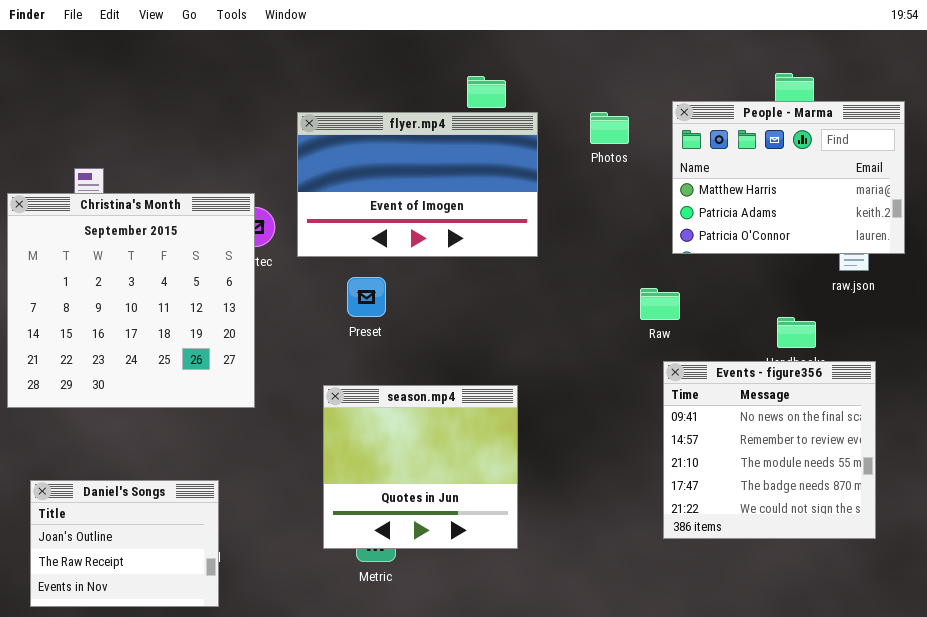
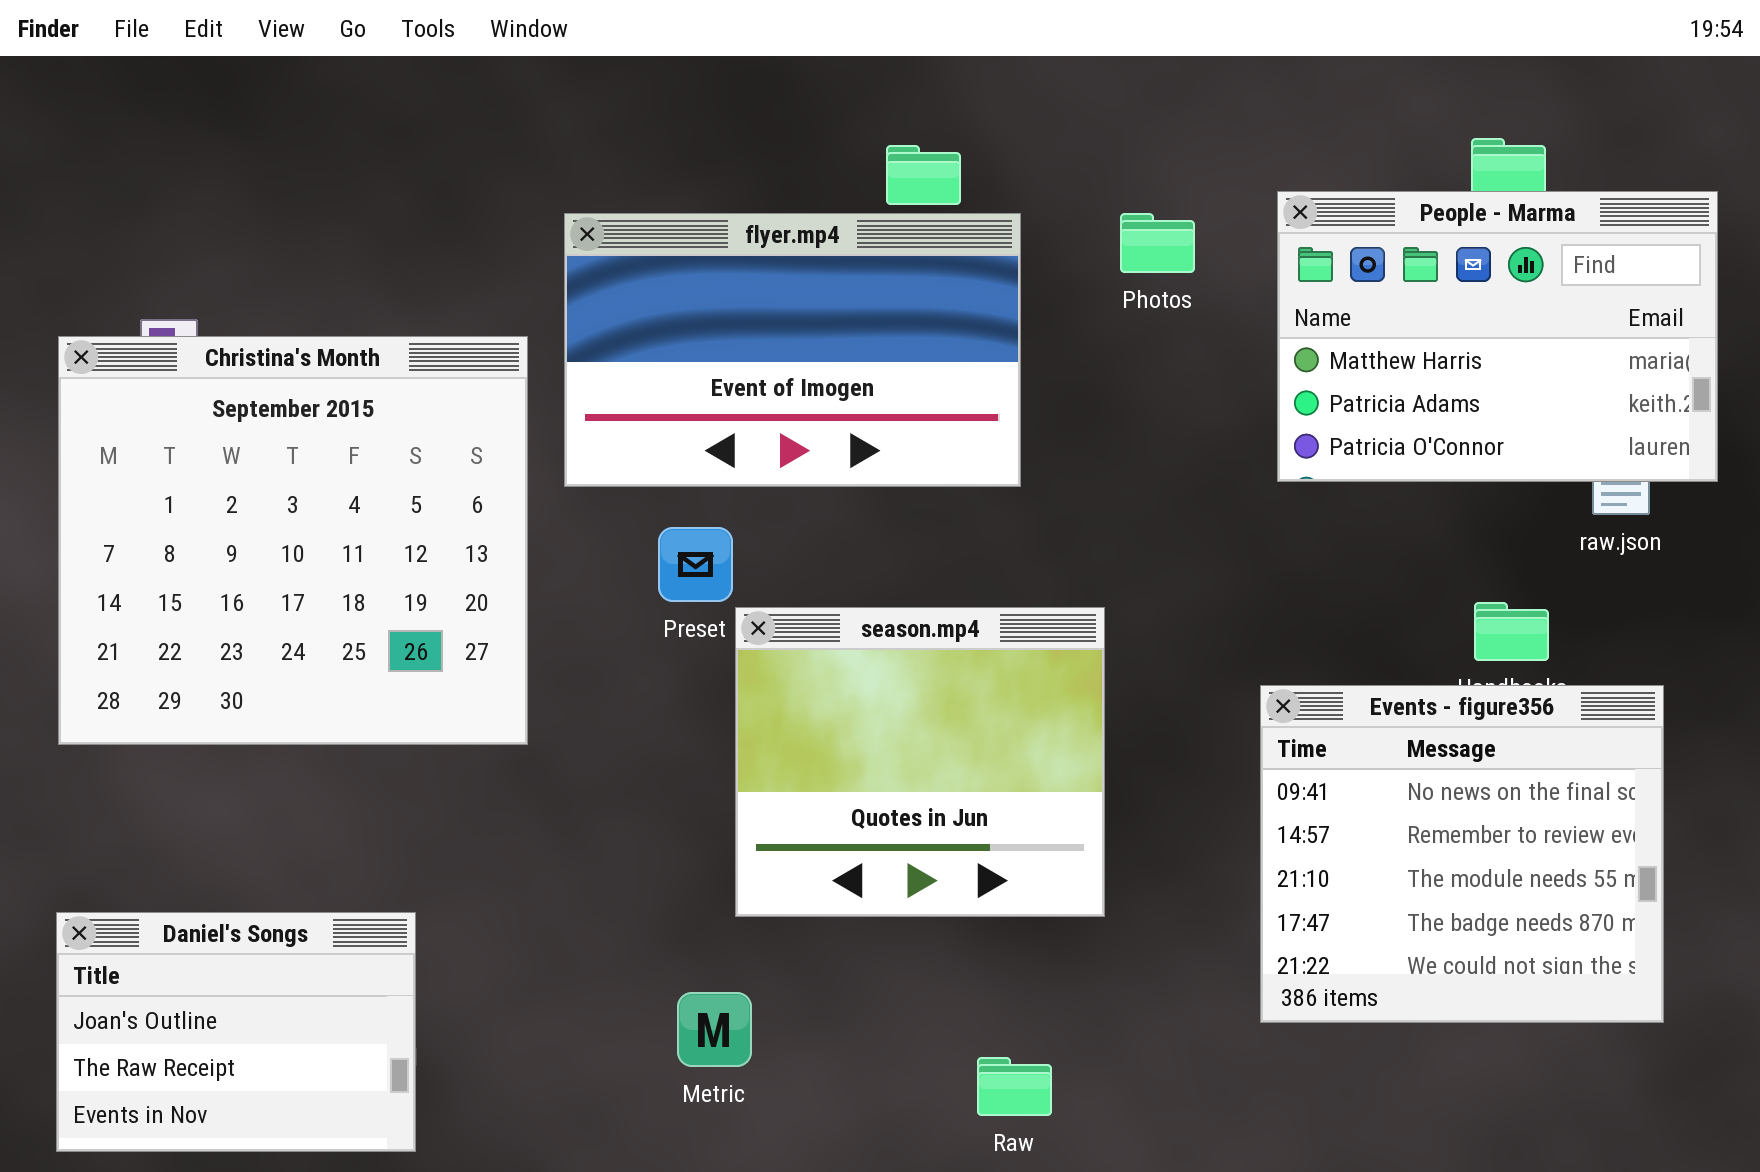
Christina's Month: [7,193,255,408] -> [58,336,528,745], moved
Raw: [640,288,680,320] -> [977,1057,1052,1116], moved
season.mp4: [323,385,518,549] -> [735,607,1105,917], moved

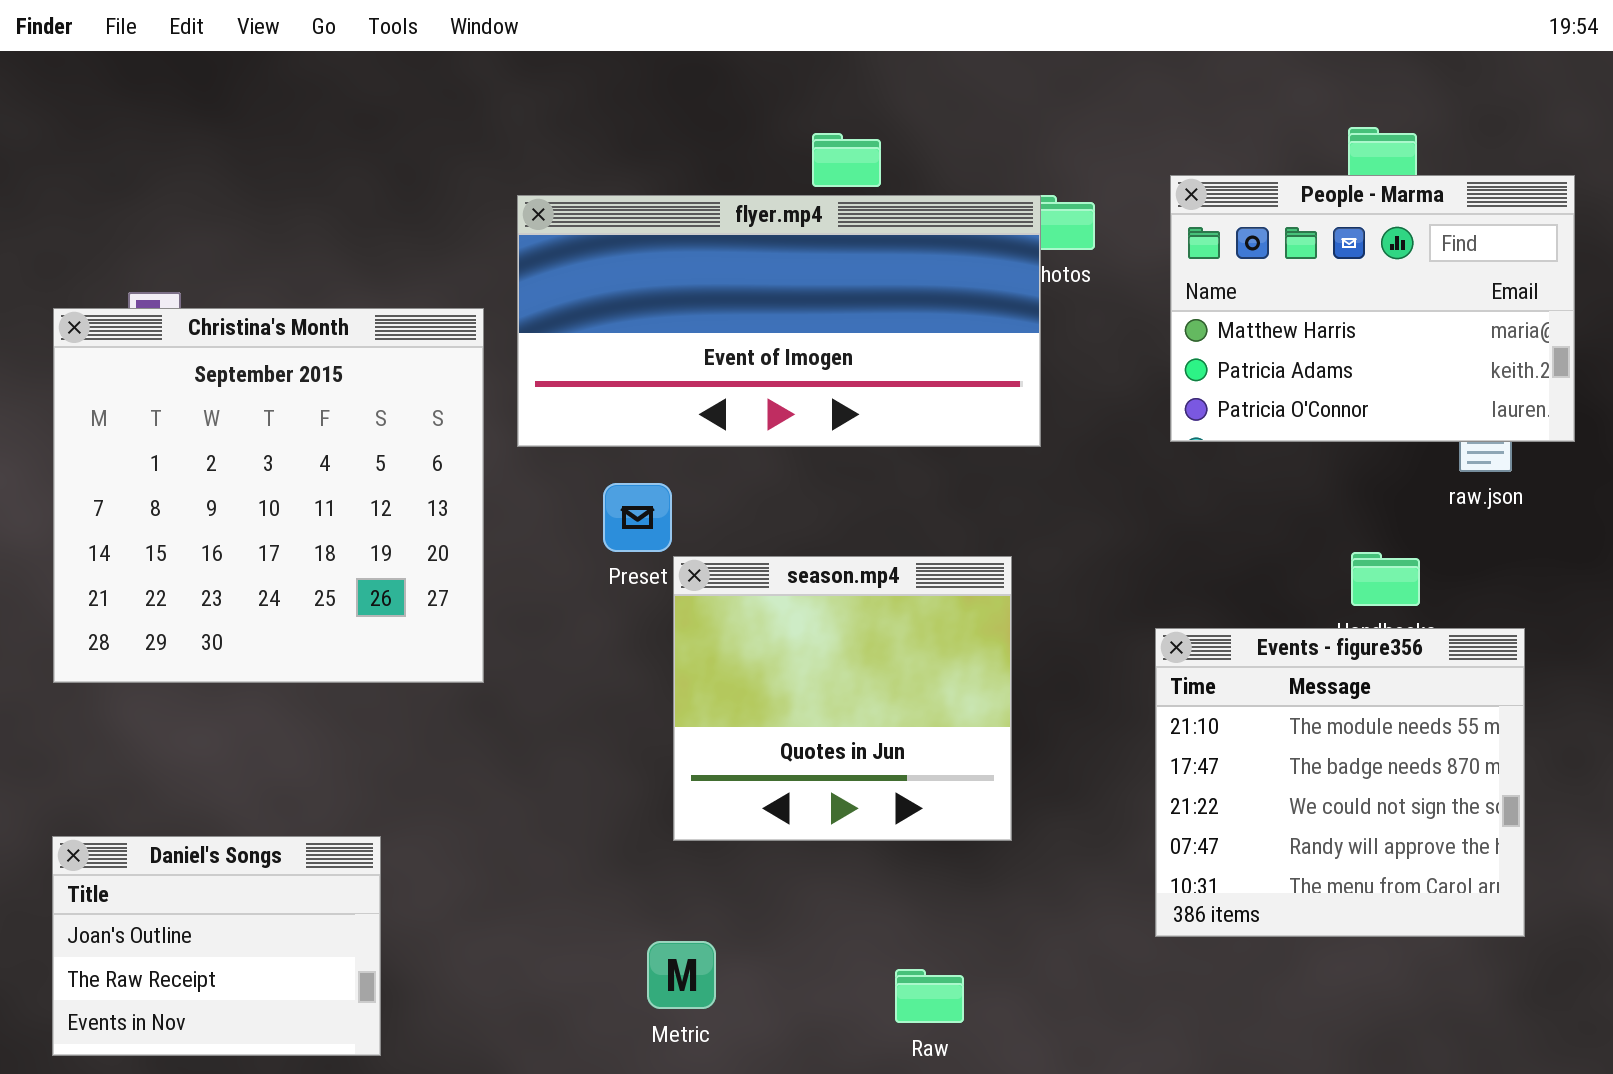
flyer.mp4: [564,213,1021,487] -> [517,195,1041,447], resized
Events - figure356: [1260,685,1664,1023] -> [1155,628,1525,937], scrolled down 2 rows
Metric: [677,992,752,1067] -> [647,941,716,1009], moved

